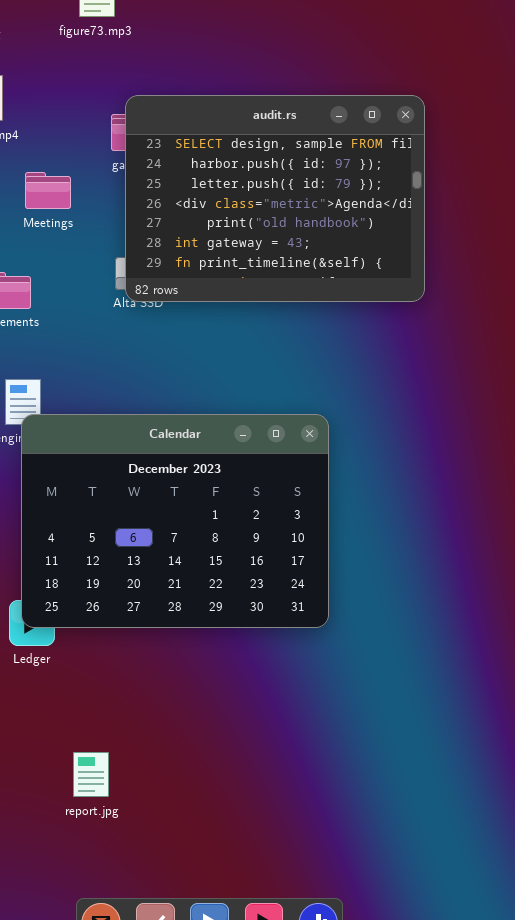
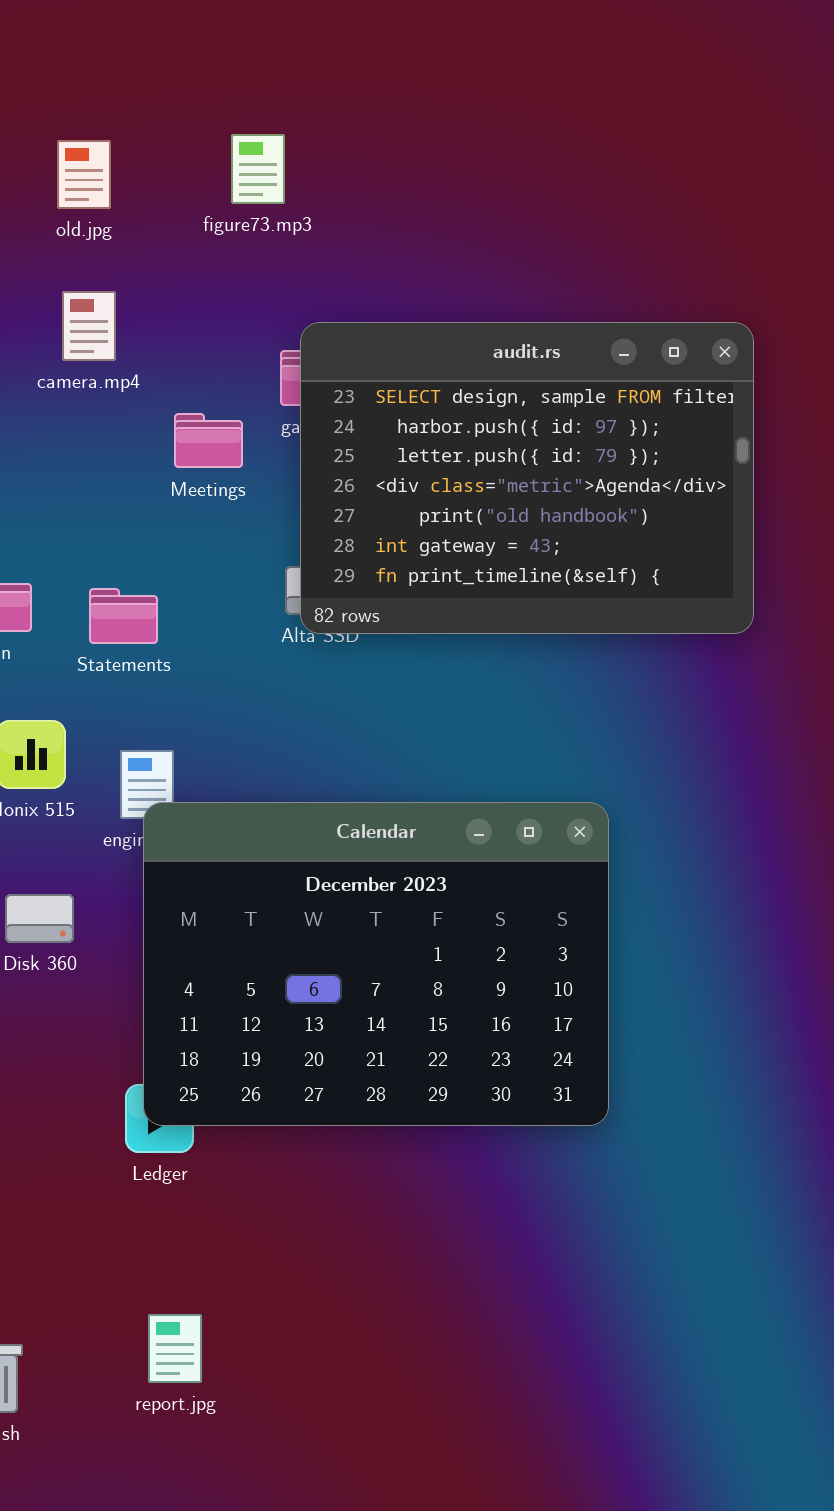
Meetings: [25,172,71,209] -> [174,413,243,468], moved
report.jpg: [73,752,109,797] -> [148,1314,202,1383], moved

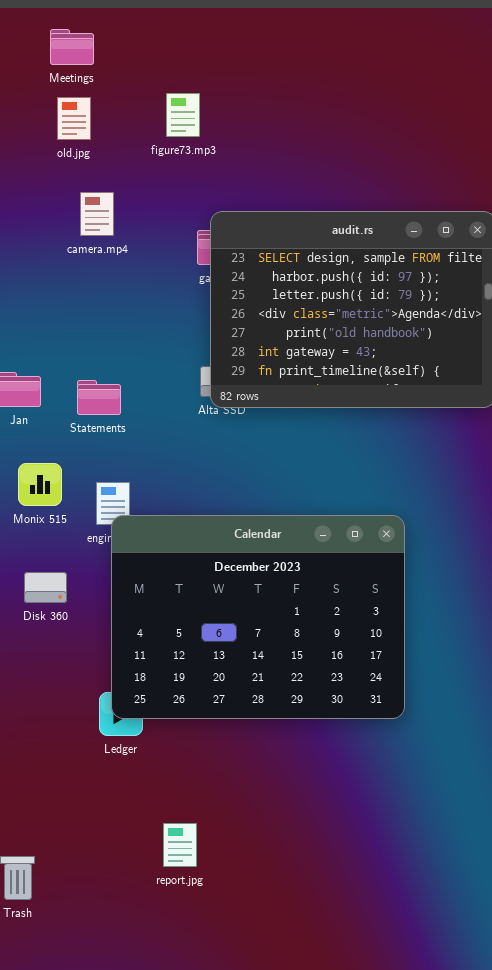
camera.mp4: [62,291,116,361] -> [80,192,114,236], moved
Meetings: [174,413,243,468] -> [50,29,94,65], moved
report.jpg: [148,1314,202,1383] -> [163,823,197,867], moved

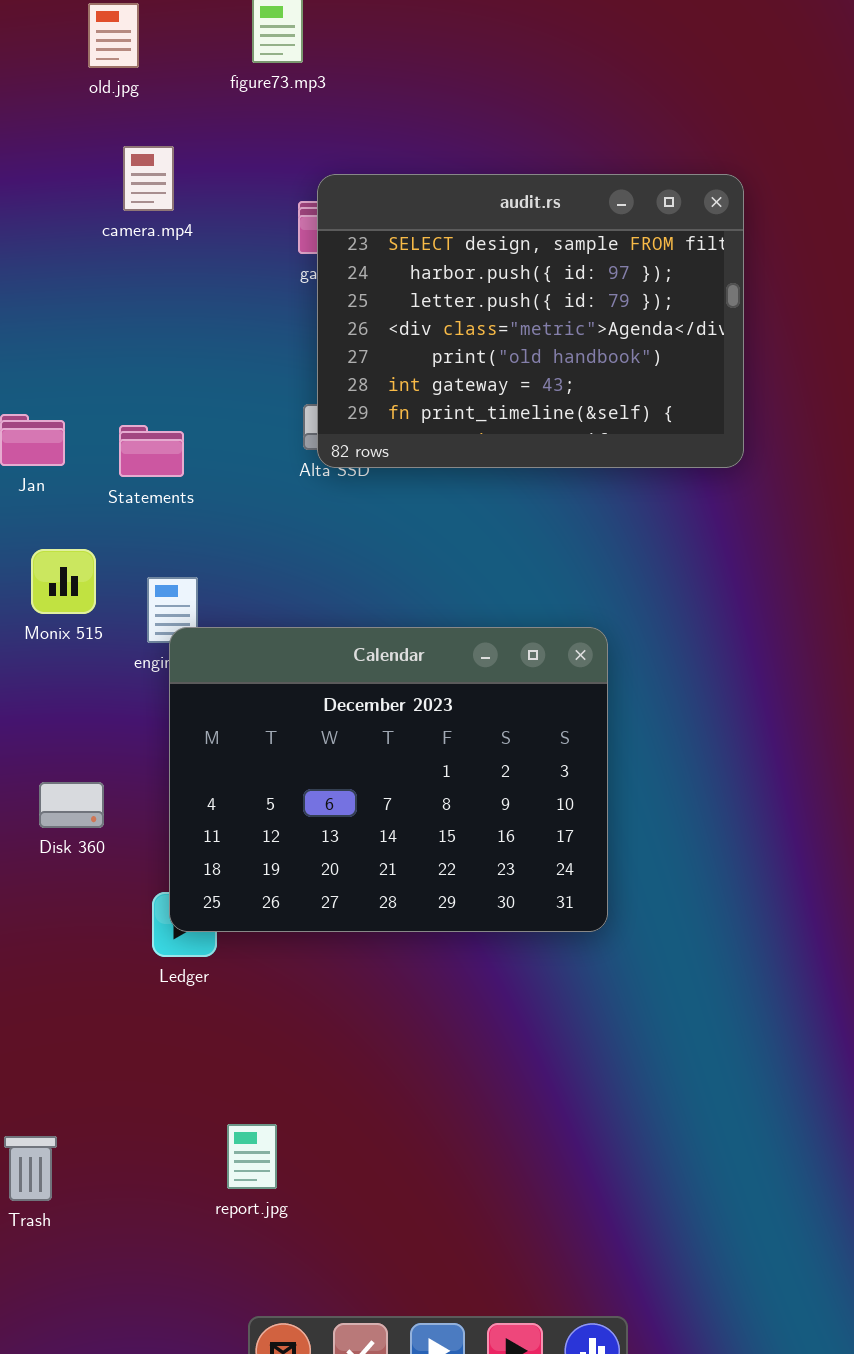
Disk 360: [24,572,67,603] -> [39,782,104,828], moved
report.jpg: [163,823,197,867] -> [227,1124,277,1189], moved

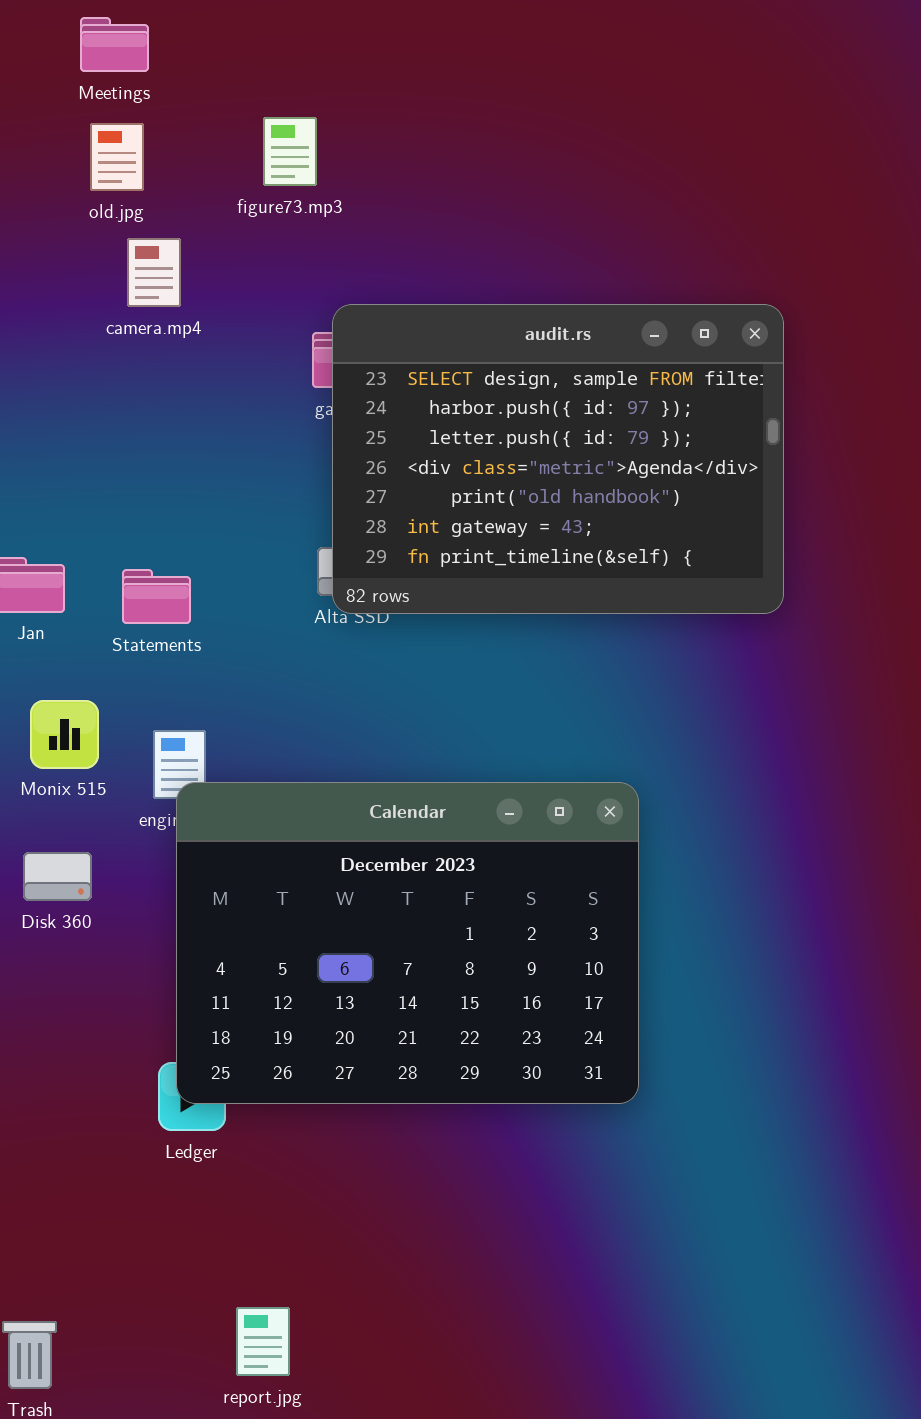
camera.mp4: [123,146,174,211] -> [127,238,181,307], moved
Disk 360: [39,782,104,828] -> [23,852,92,901], moved

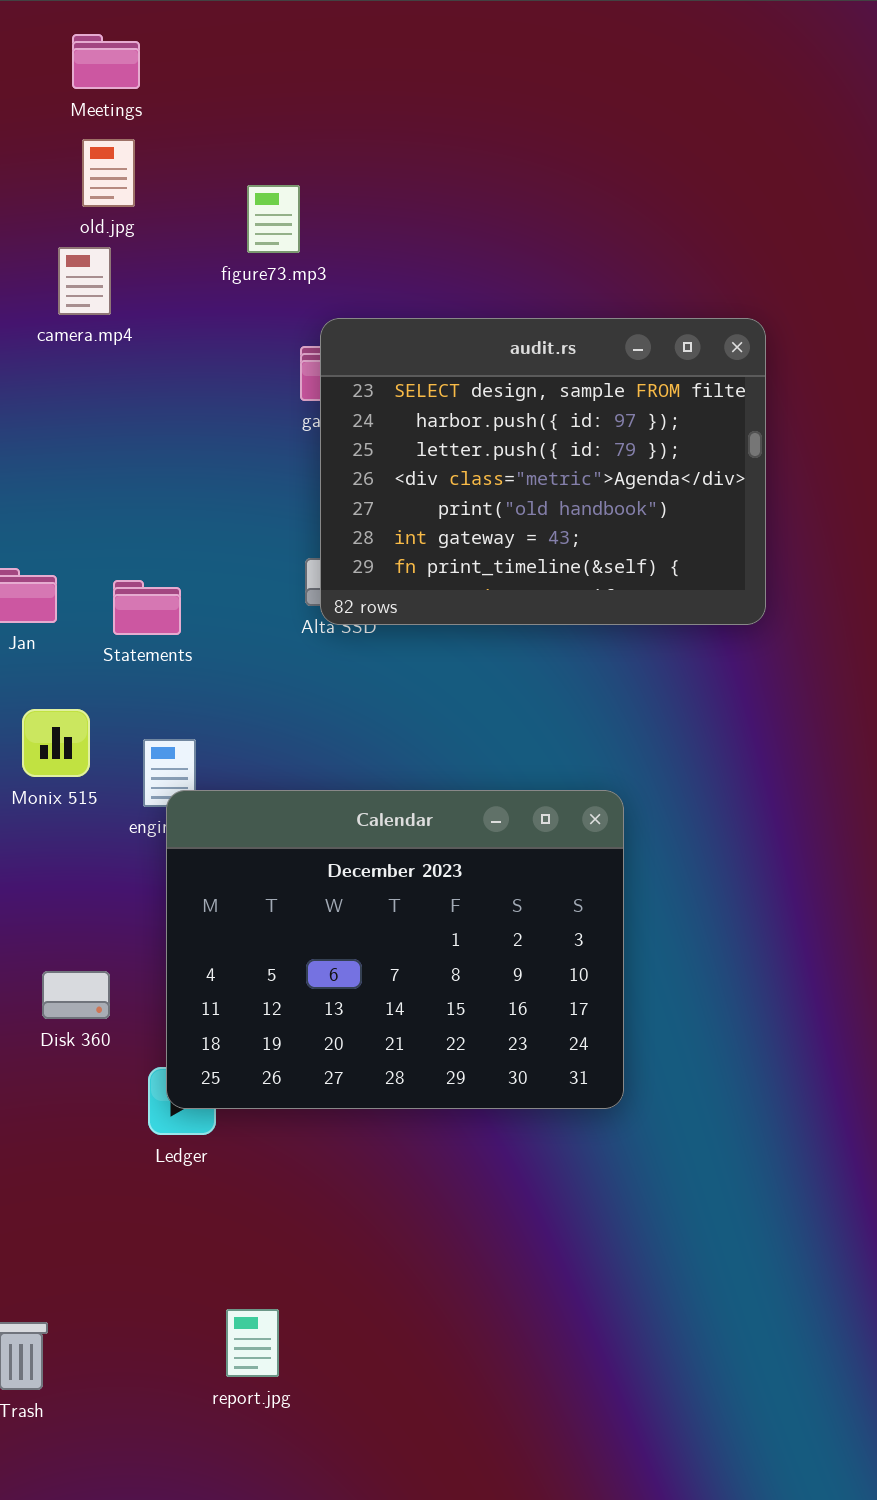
figure73.mp3: [263,117,317,186] -> [247,185,300,253], moved
camera.mp4: [127,238,181,307] -> [58,247,111,315], moved
Disk 360: [23,852,92,901] -> [42,971,110,1019], moved

